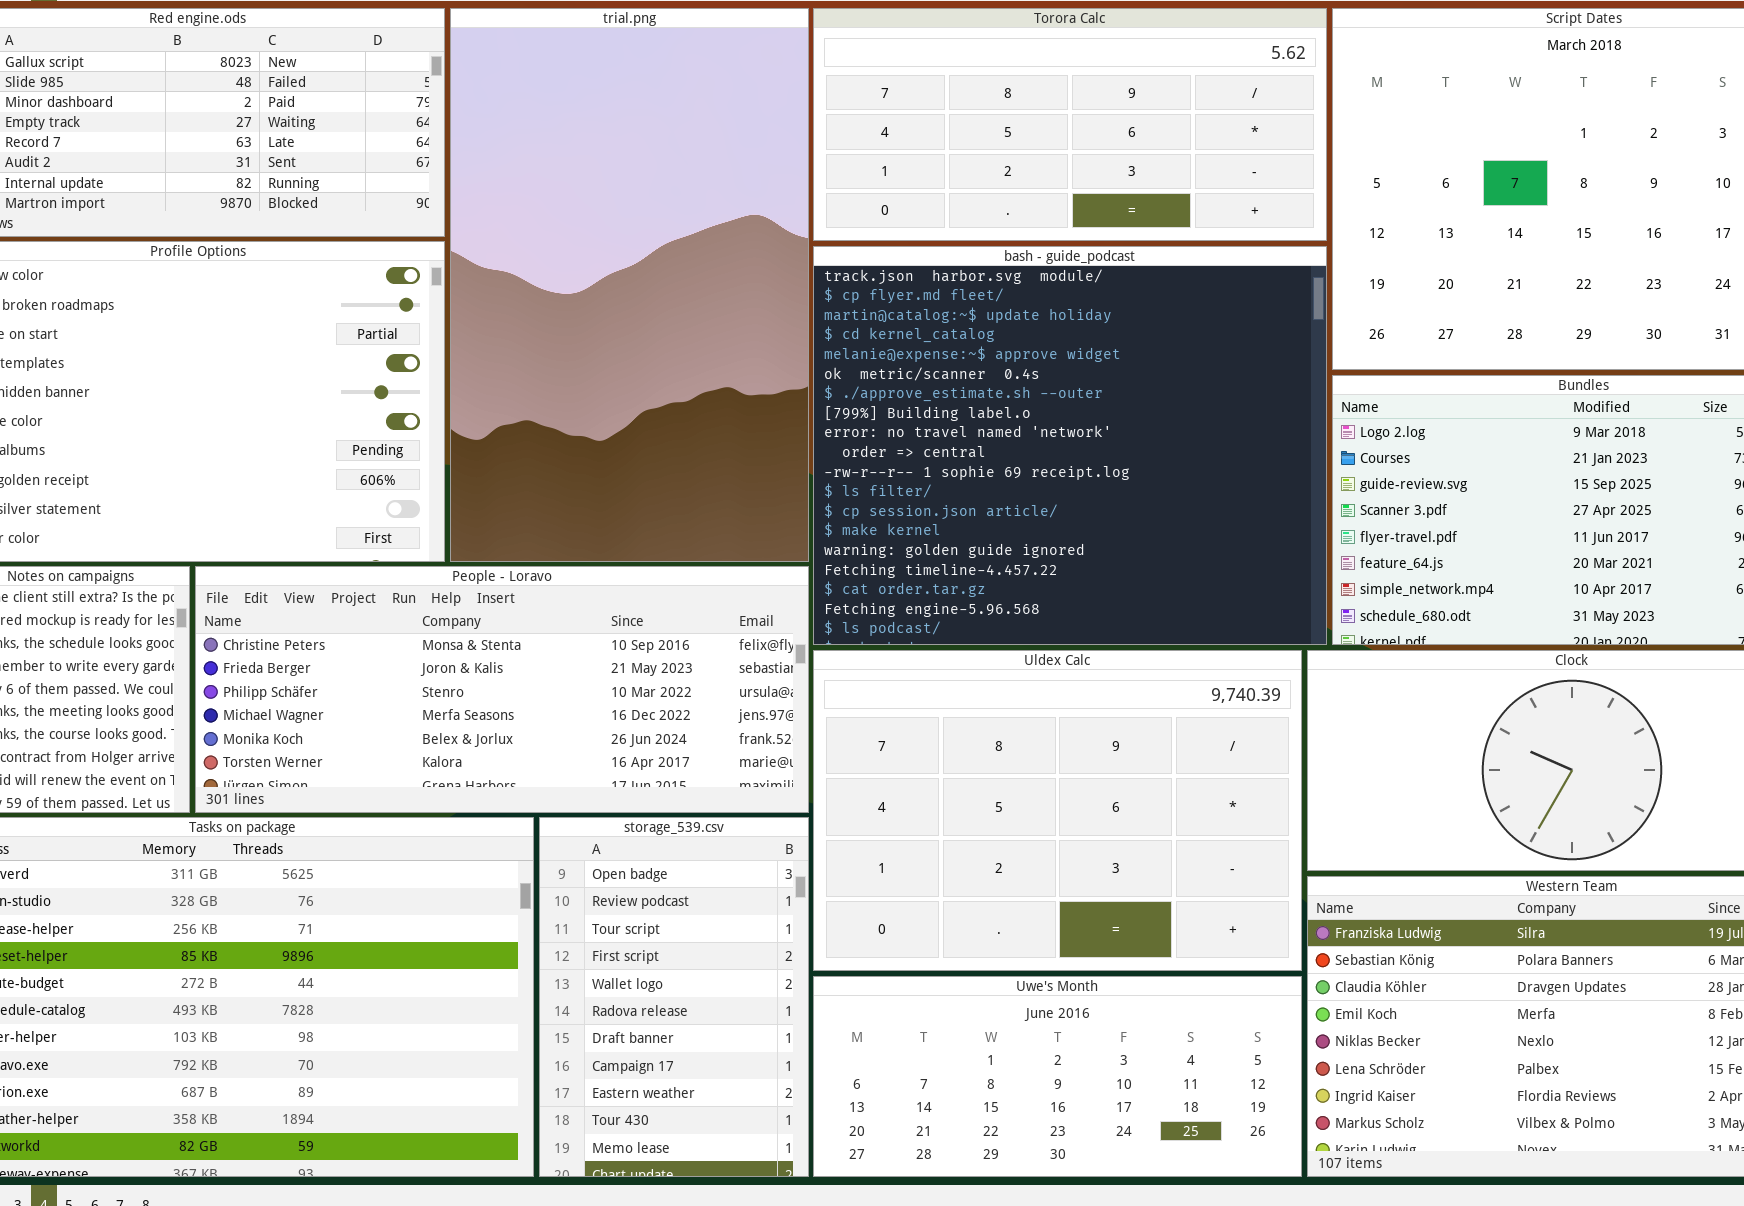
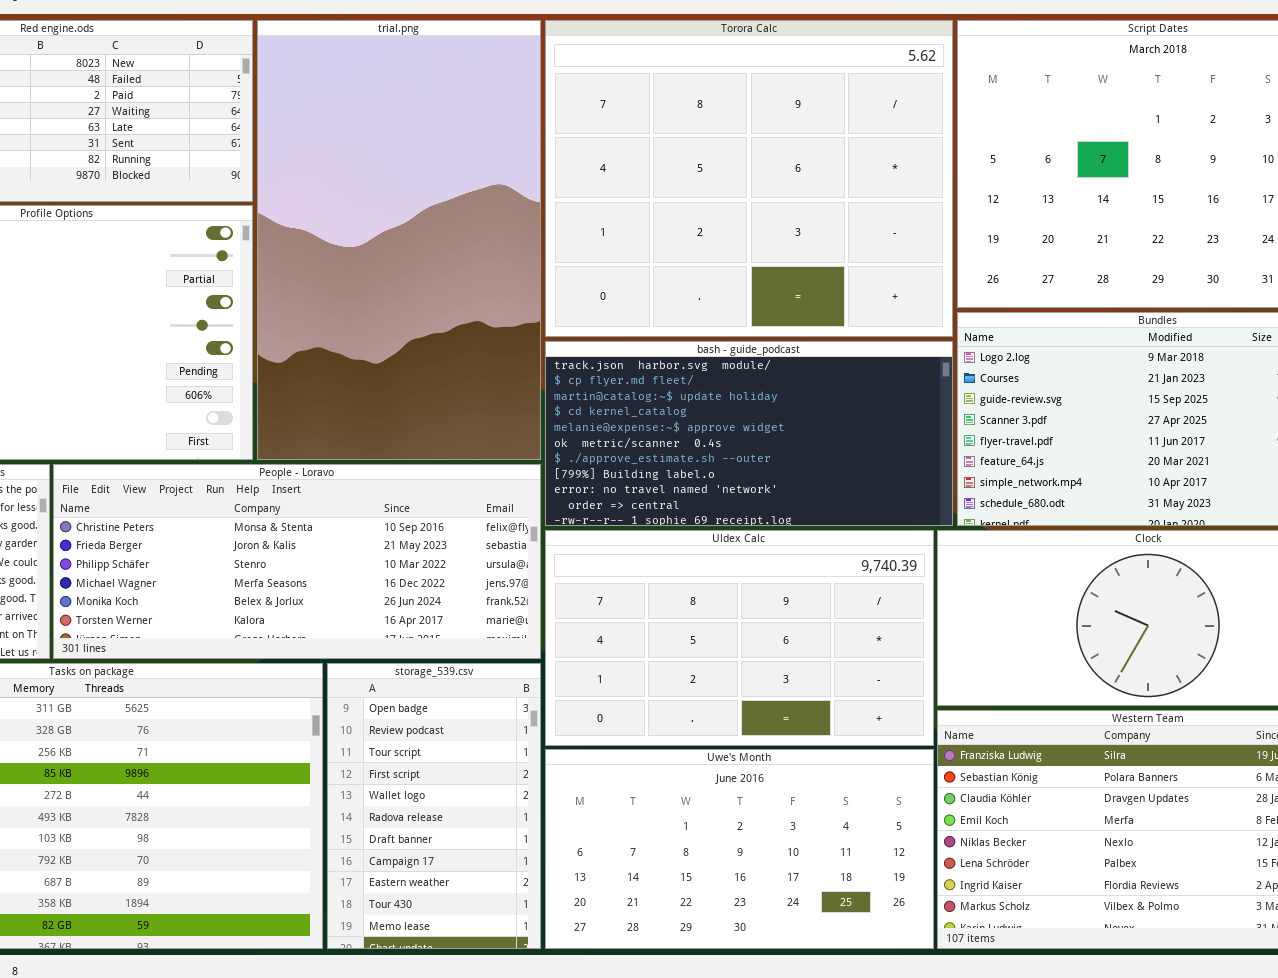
Torora Calc: [813,8,1327,241] -> [545,20,953,337], resized
bash - guide_podcast: [813,246,1327,645] -> [545,341,953,526], resized
Uldex Calc: [813,650,1302,971] -> [545,530,934,746], resized
Uwe's Month: [813,976,1302,1177] -> [545,749,934,949], resized

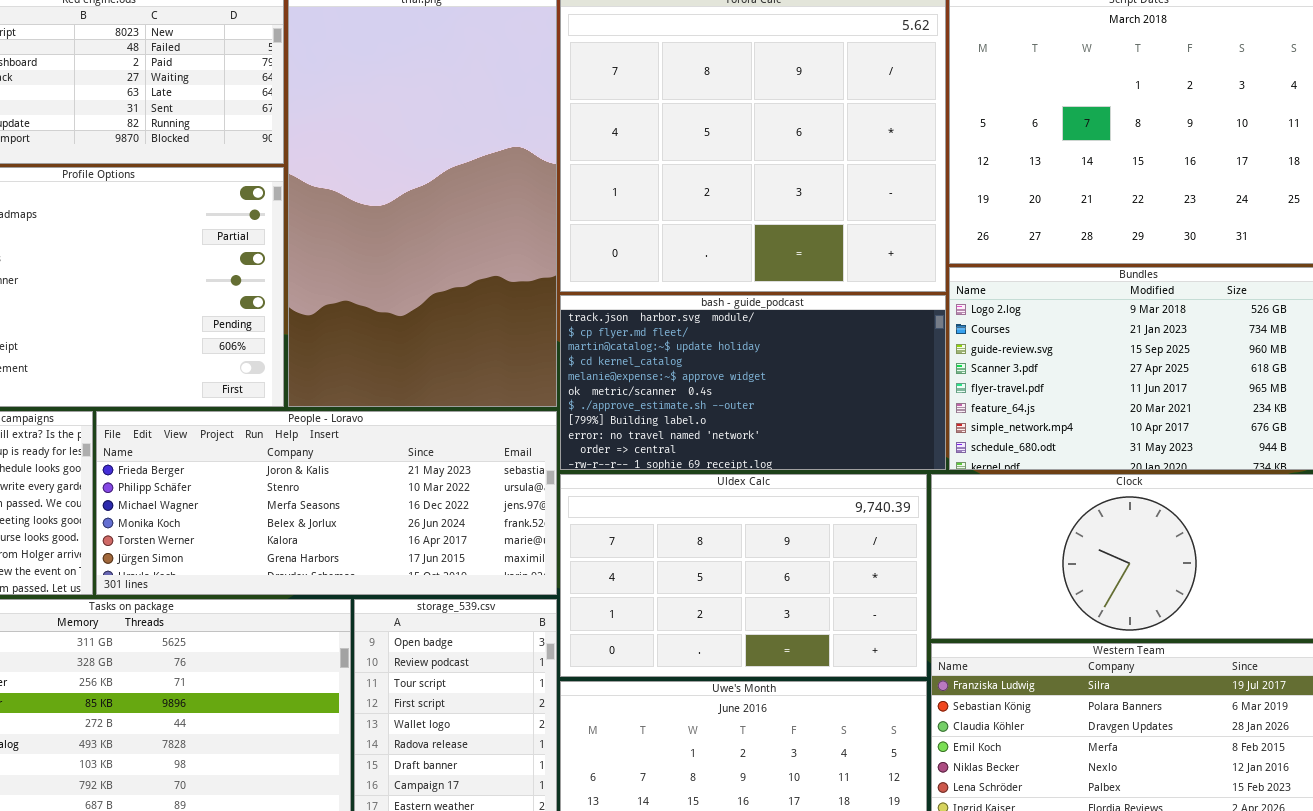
People - Loravo: [53,464,541,659] -> [96,411,557,595], scrolled down 1 row

